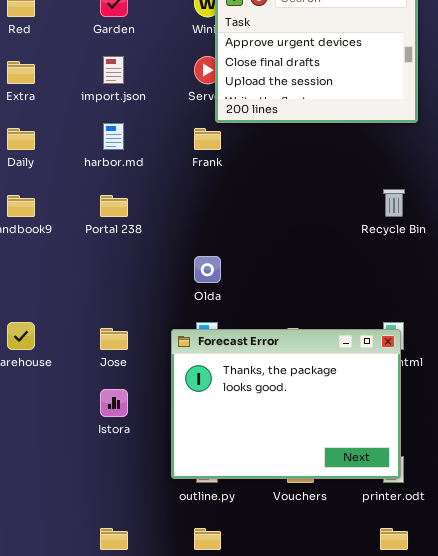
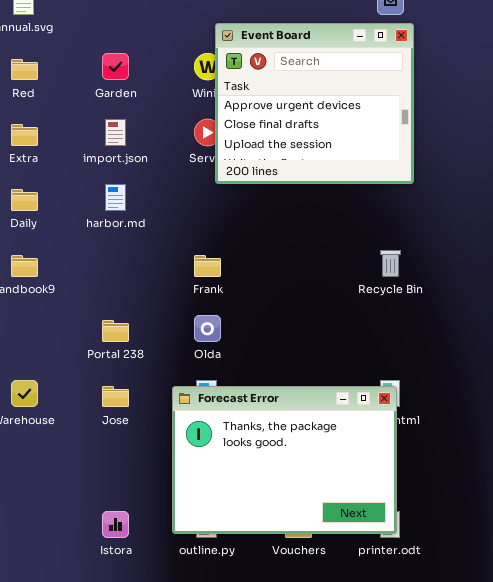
Frank: [194,128,221,150] -> [194,255,221,277], moved
Portal 238: [100,195,128,217] -> [102,320,129,342], moved
Istora: [100,389,128,417] -> [102,511,129,538], moved

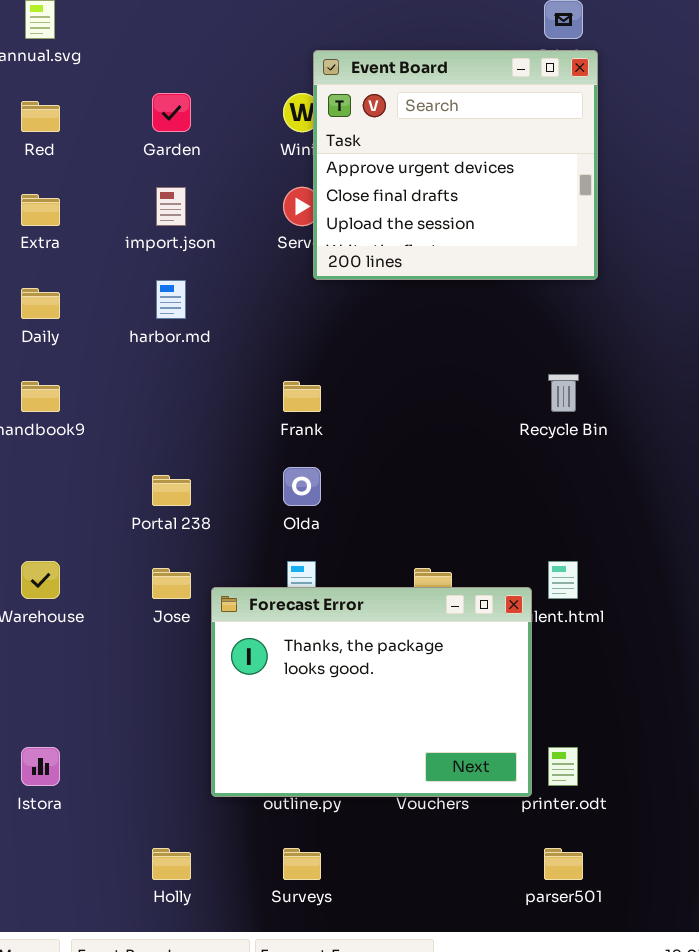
Forecast Error: [172,386,397,534] -> [211,587,532,797], moved
Istora: [102,511,129,538] -> [21,747,60,786], moved

